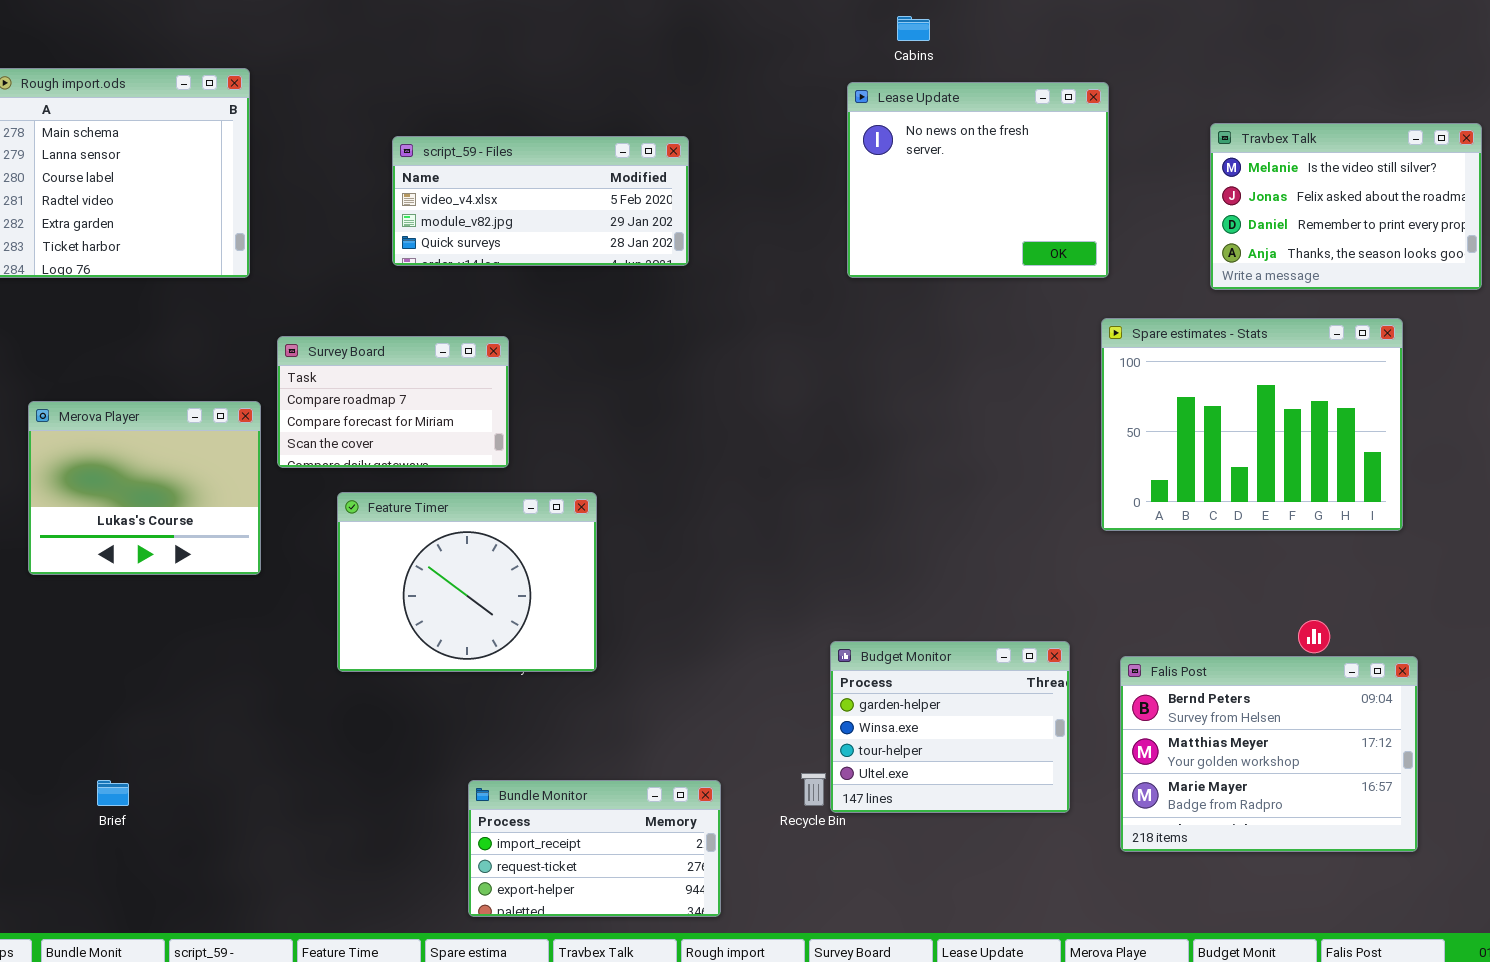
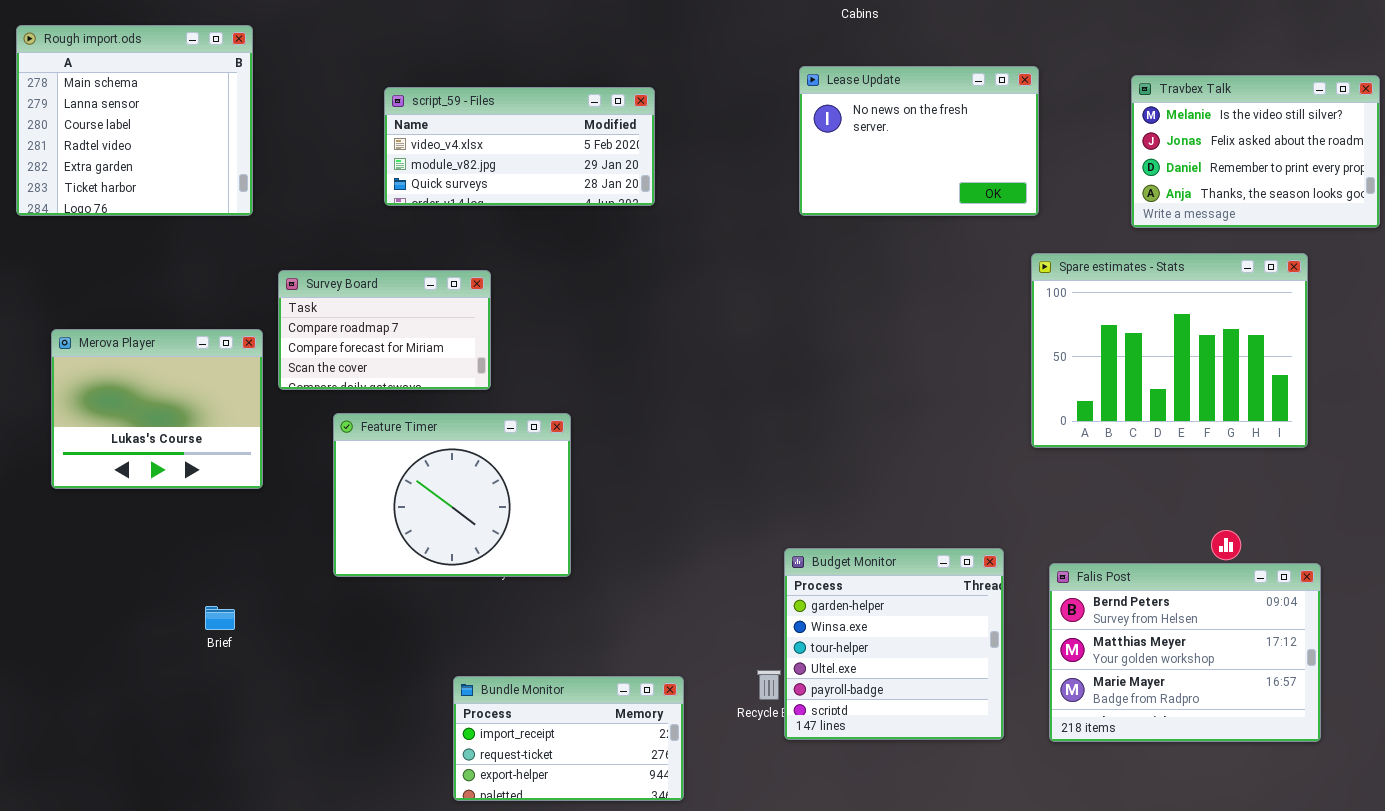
Lease Update: [847,82,1109,278] -> [799,66,1039,216], resized
Budget Monitor: [830,641,1070,813] -> [784,548,1004,740], resized
Brief: [97,780,129,806] -> [205,606,235,630], moved

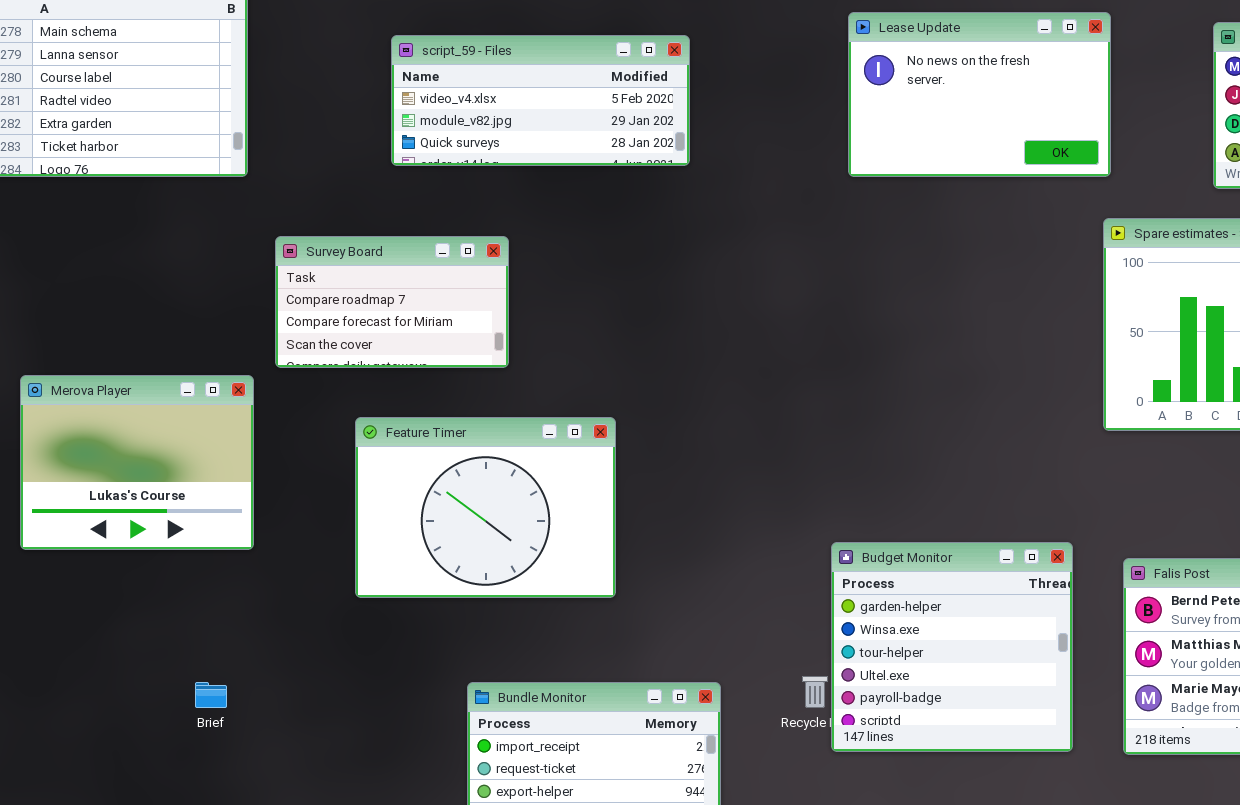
Merova Player: [51,329,263,489] -> [20,375,254,550], moved
Feature Timer: [333,413,571,577] -> [355,417,616,598], moved
Brief: [205,606,235,630] -> [195,682,227,708], moved

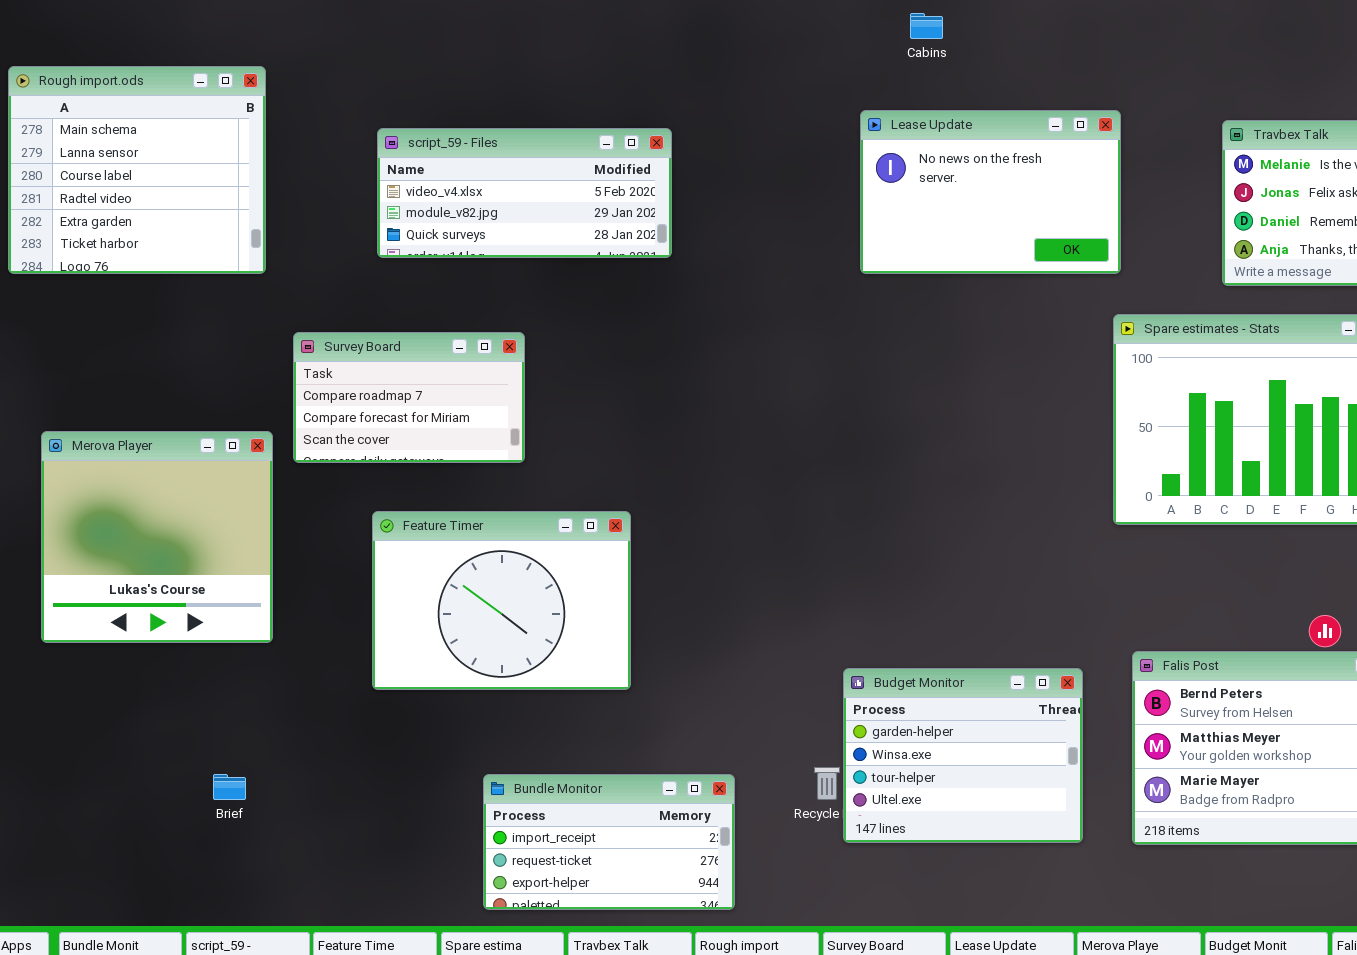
script_59 - Files: [391,35,690,166] -> [377,128,672,258], moved
Merova Player: [20,375,254,550] -> [41,431,273,643], resized
Budget Monitor: [831,542,1073,752] -> [843,668,1083,843], resized

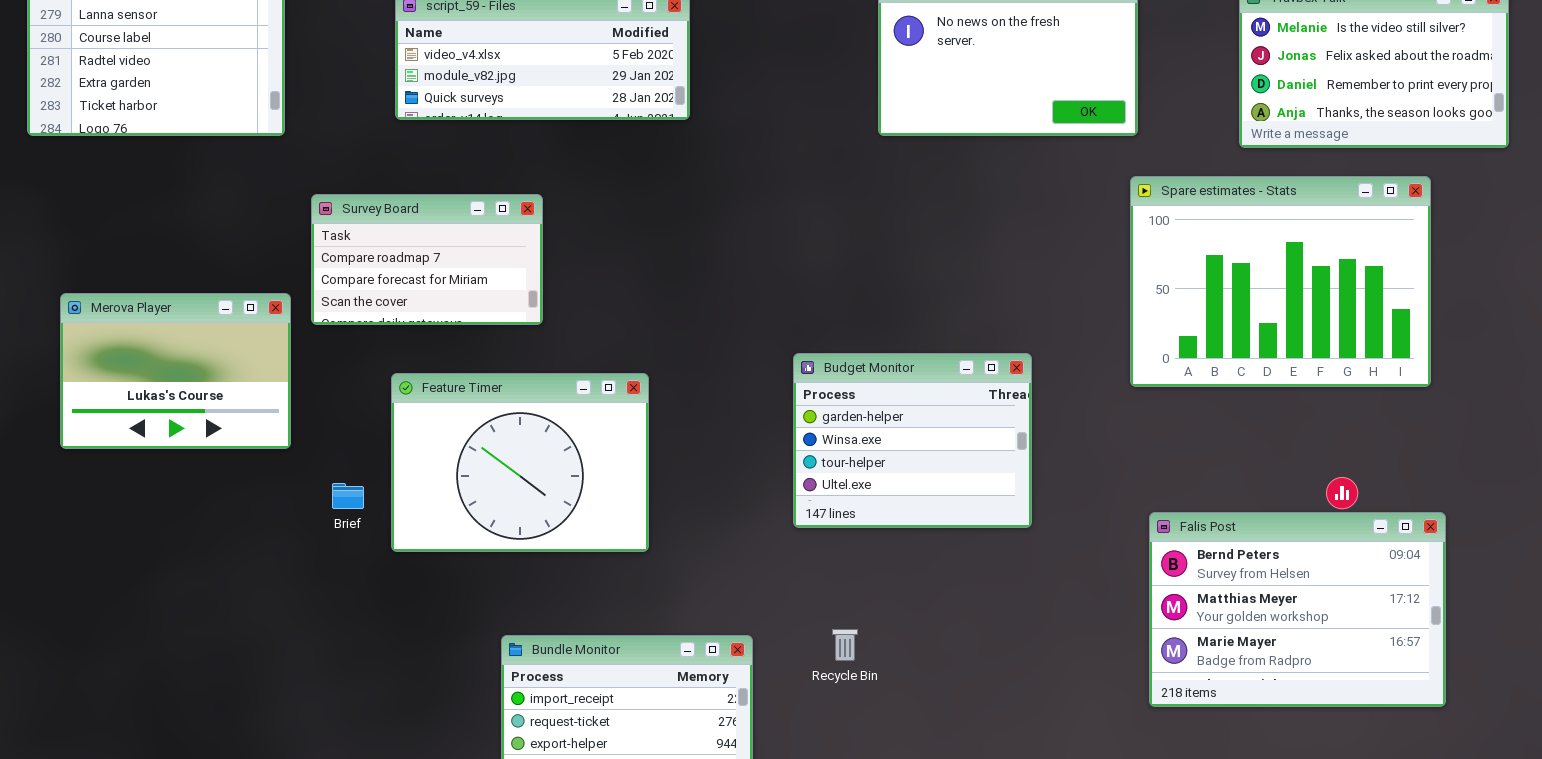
Merova Player: [41,431,273,643] -> [60,293,291,449], resized
Budget Monitor: [843,668,1083,843] -> [793,353,1032,528], moved
Brief: [213,774,246,800] -> [332,483,364,509], moved

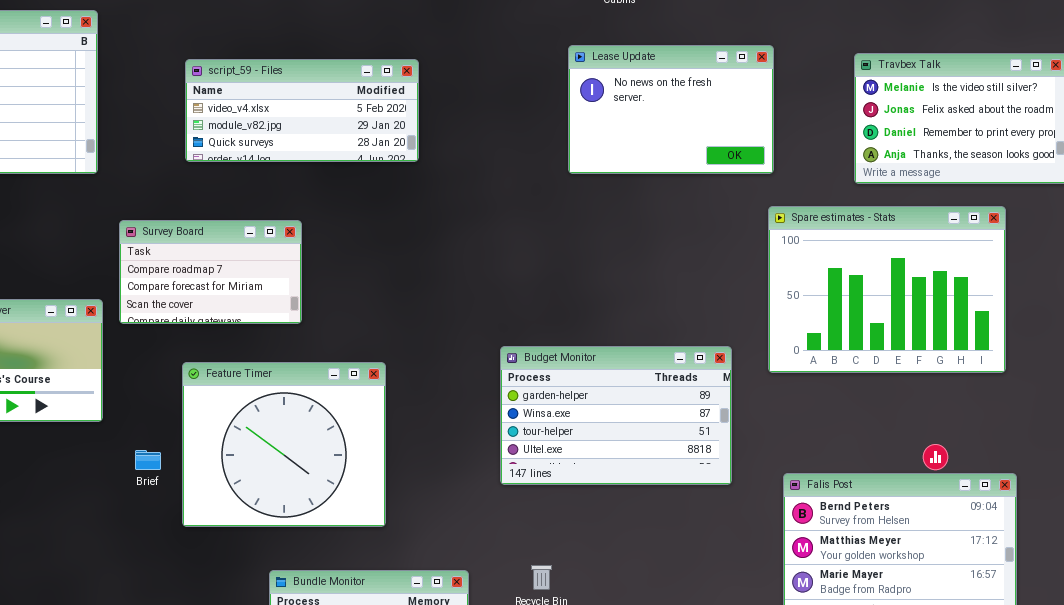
Budget Monitor: [793,353,1032,528] -> [500,346,732,485], resized
Feature Timer: [391,373,649,552] -> [182,362,386,527], resized

